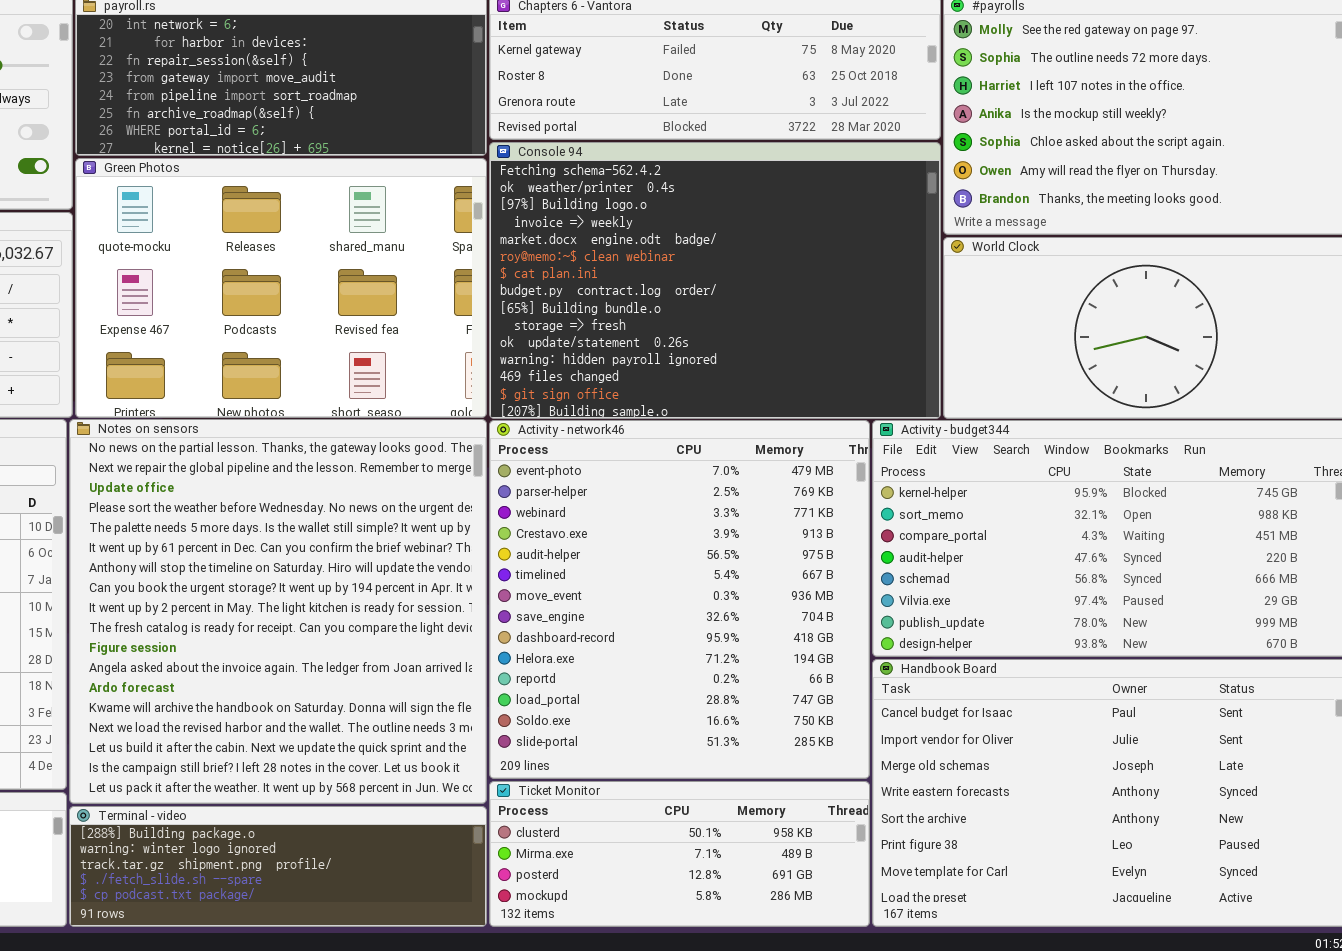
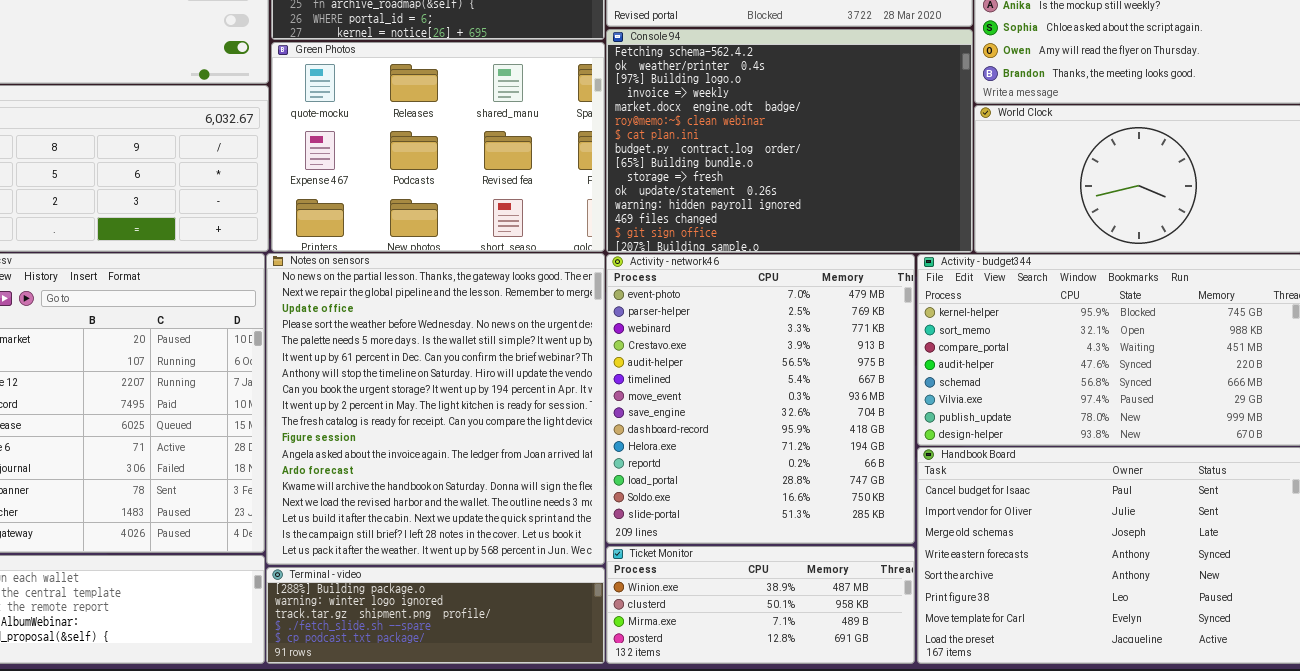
Ticket Monitor: [489,781,870,927] -> [606,546,915,664], scrolled up 1 row

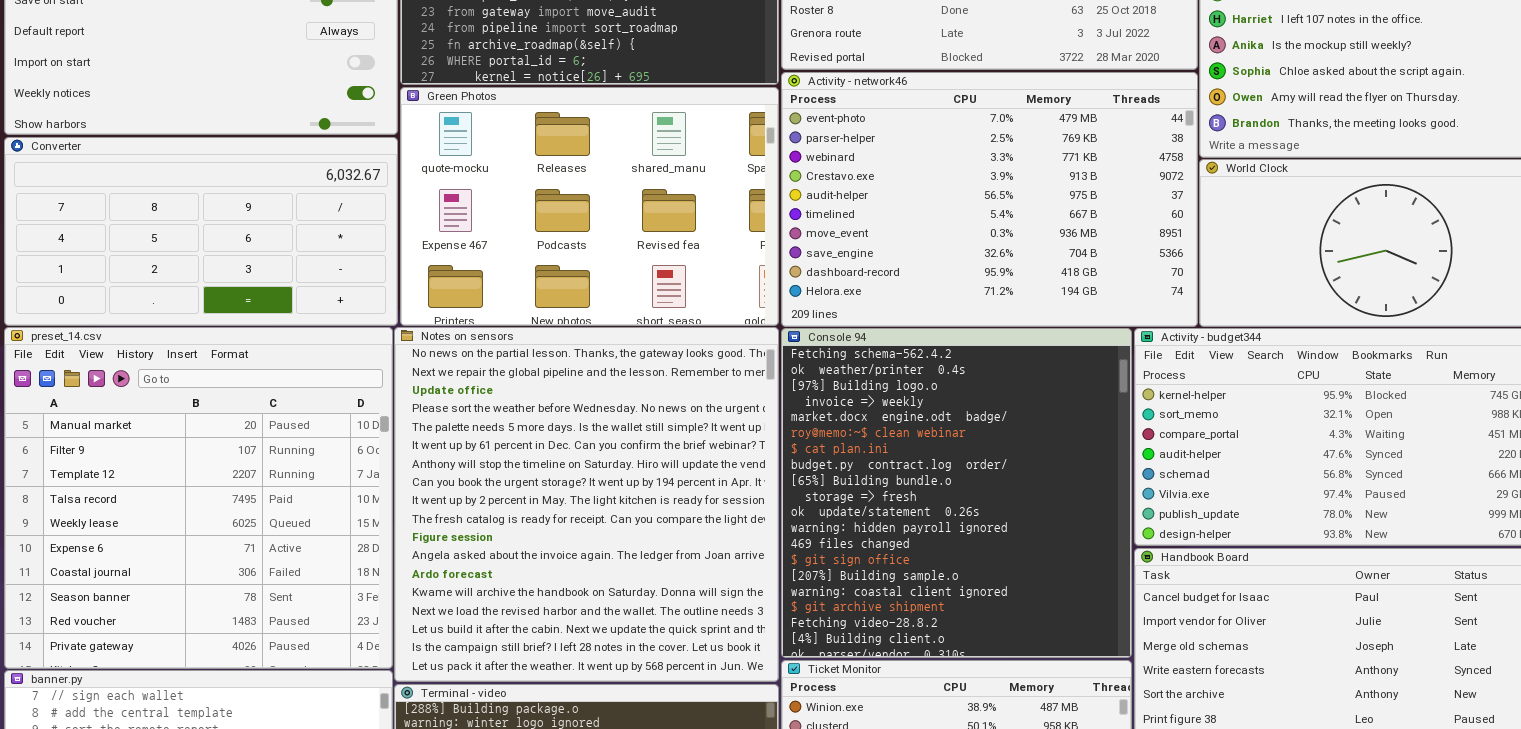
Console 94: [606,29,973,253] -> [781,328,1132,658], moved, resized
Activity - network46: [606,254,915,544] -> [781,72,1198,327], moved, resized

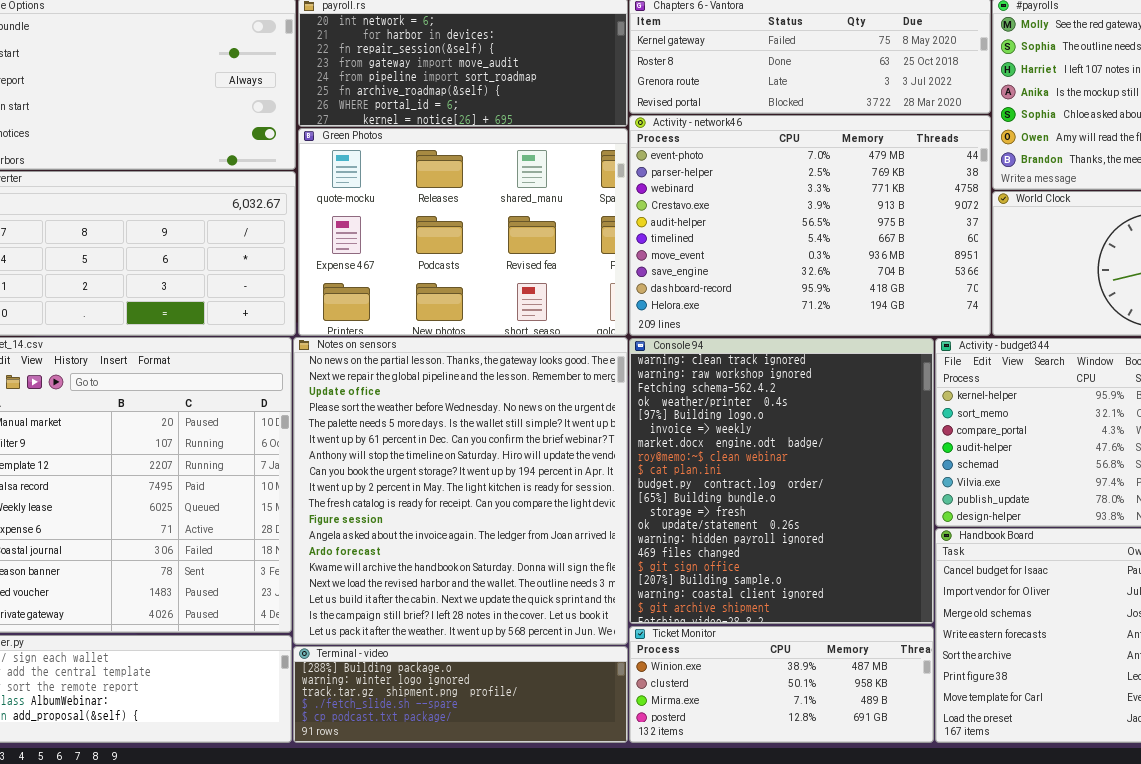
Console 94: [781,328,1132,658] -> [629,338,934,624], scrolled up 2 rows

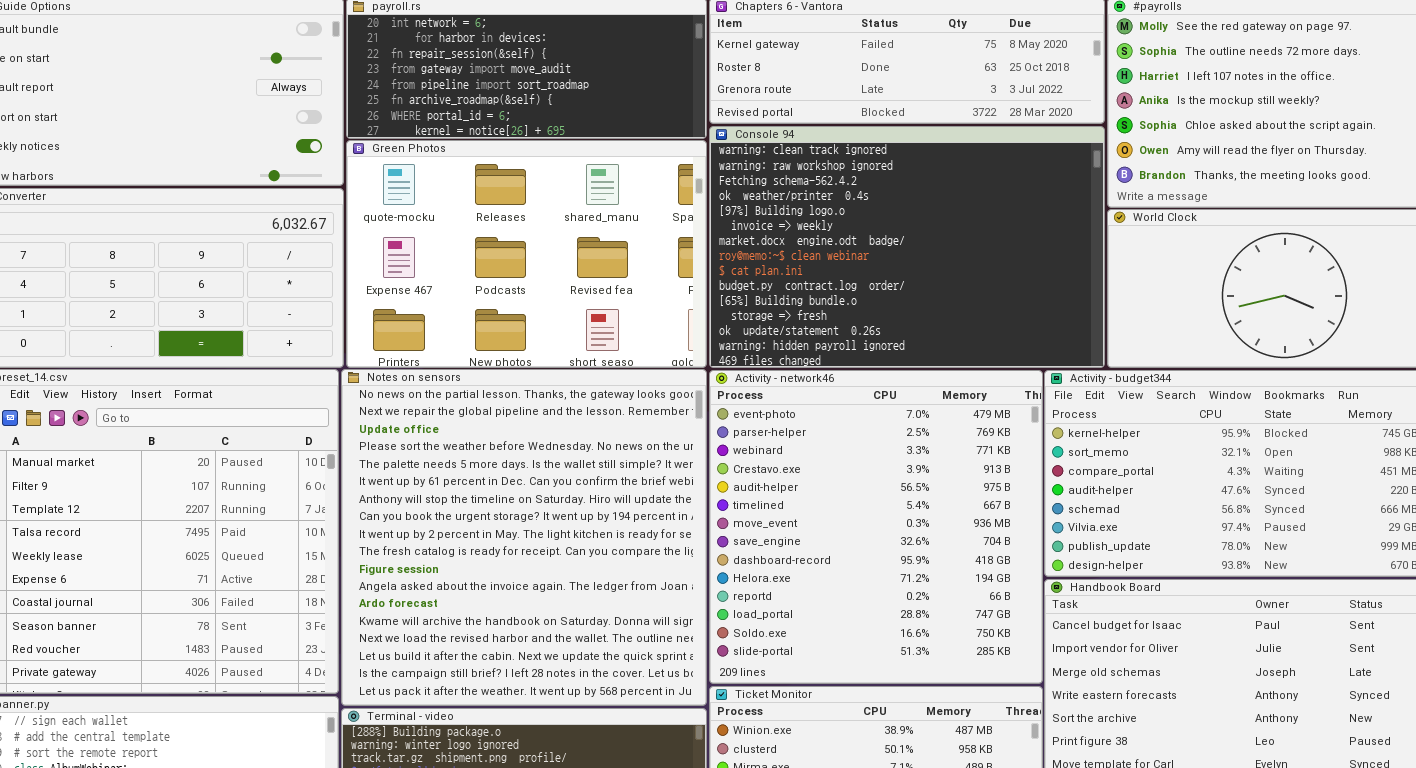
Activity - network46: [629,115,991,336] -> [709,370,1043,684], moved, resized
Console 94: [629,338,934,624] -> [709,126,1105,368], moved, resized

